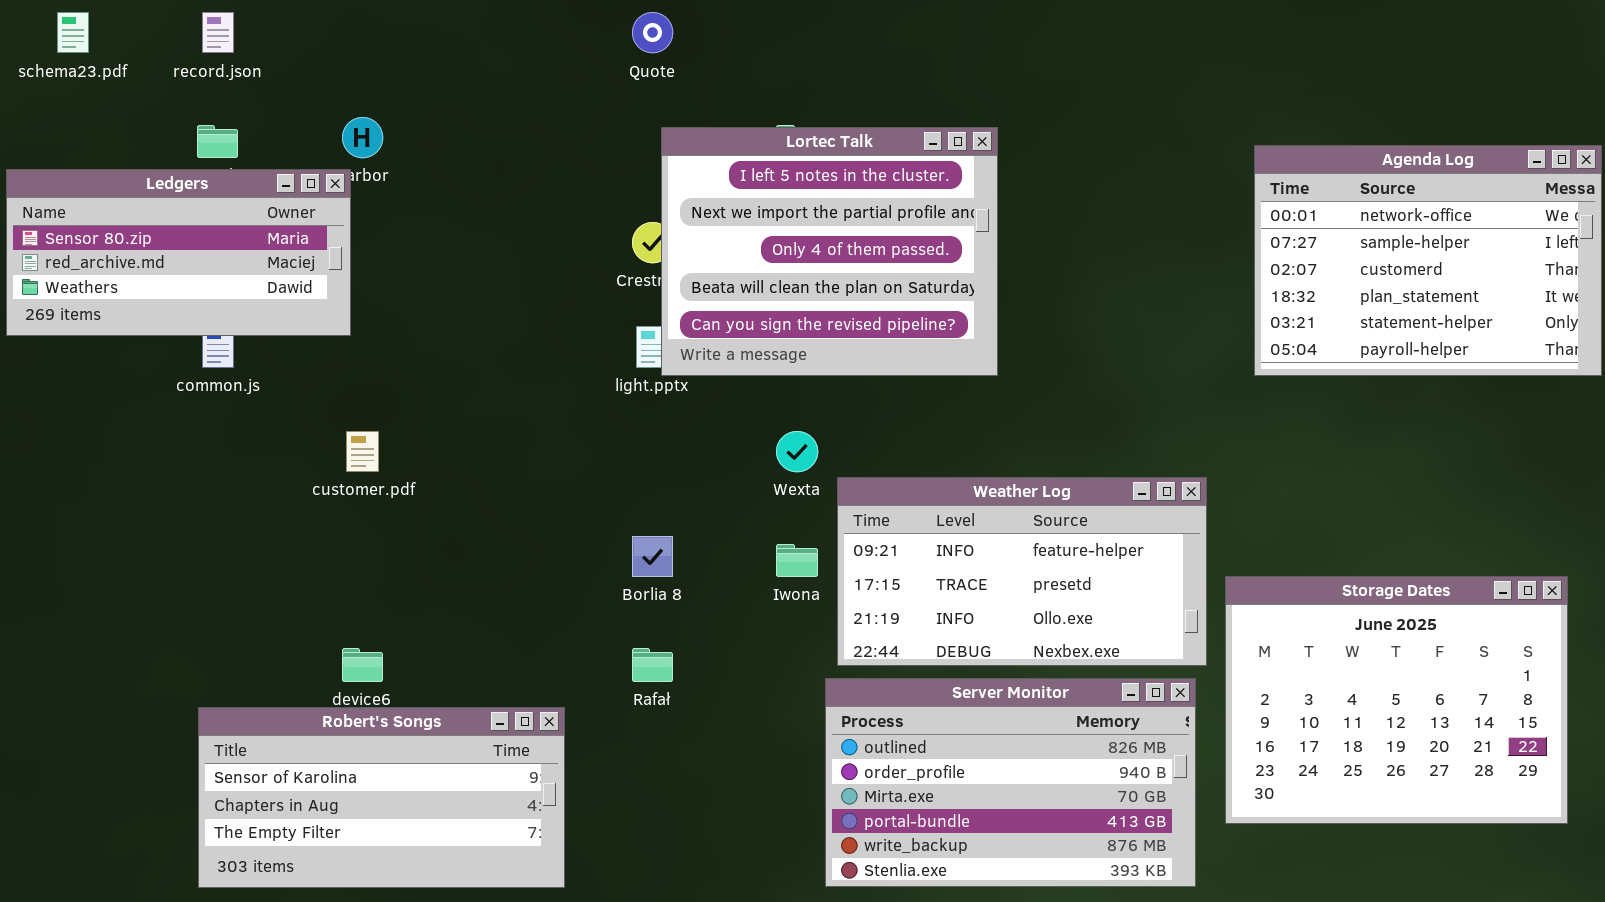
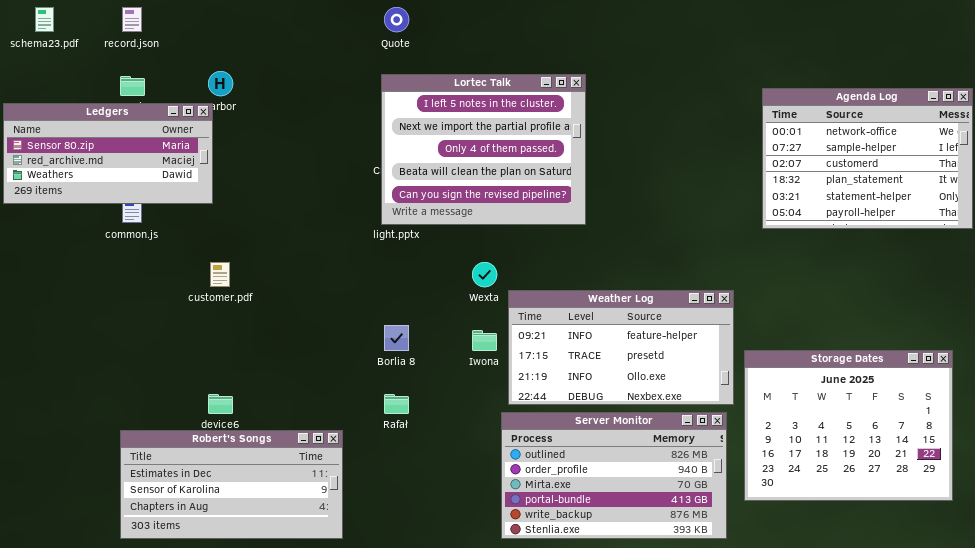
Lortec Talk: [661,127,998,376] -> [381,74,586,225], moved
Robert's Songs: [198,707,565,888] -> [120,430,343,539], scrolled up 1 row

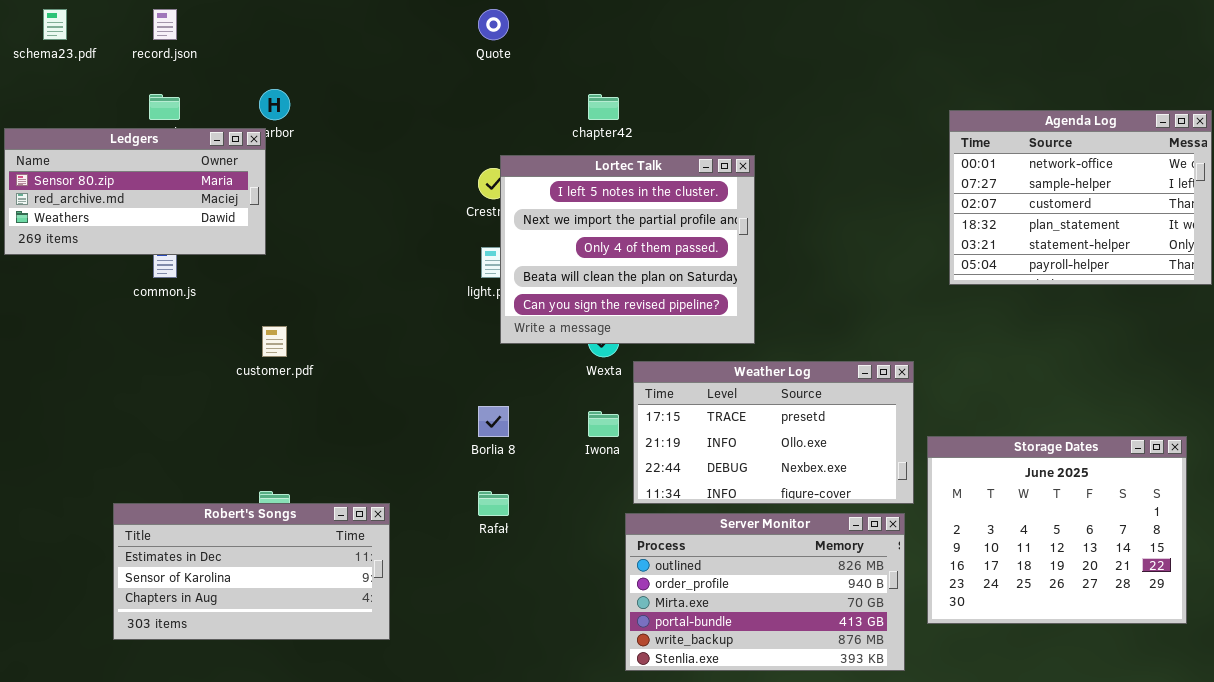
Lortec Talk: [381,74,586,225] -> [500,155,755,344], moved
Weather Log: [508,290,734,405] -> [633,361,914,504], scrolled down 1 row
Robert's Songs: [120,430,343,539] -> [113,503,390,640], moved

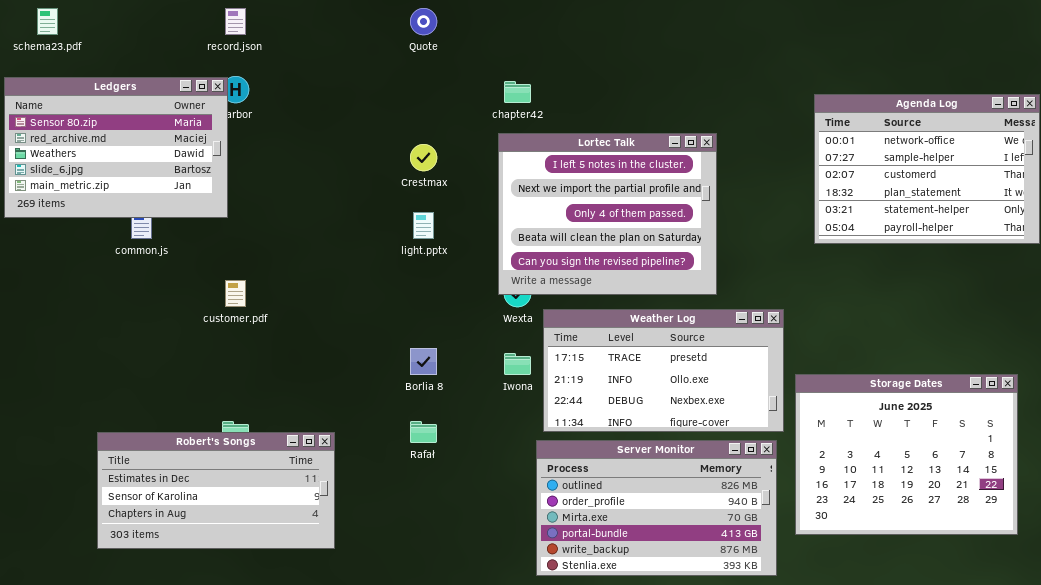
record.json: [153,9,177,40] -> [225,8,246,35], moved
Ledgers: [4,128,266,255] -> [4,77,228,218], resized
Lortec Talk: [500,155,755,344] -> [498,133,717,295], moved

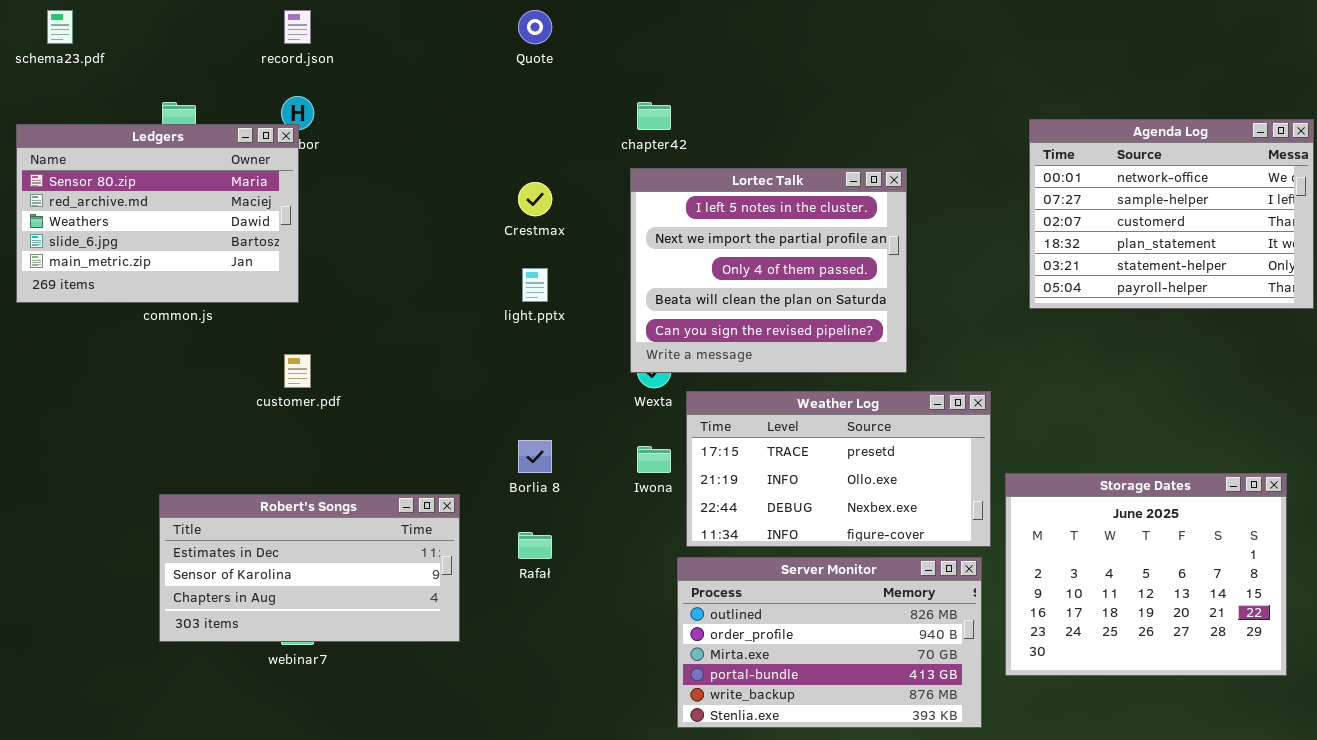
Ledgers: [4,77,228,218] -> [16,124,299,303], moved
Robert's Songs: [97,432,335,549] -> [159,494,460,642], moved

